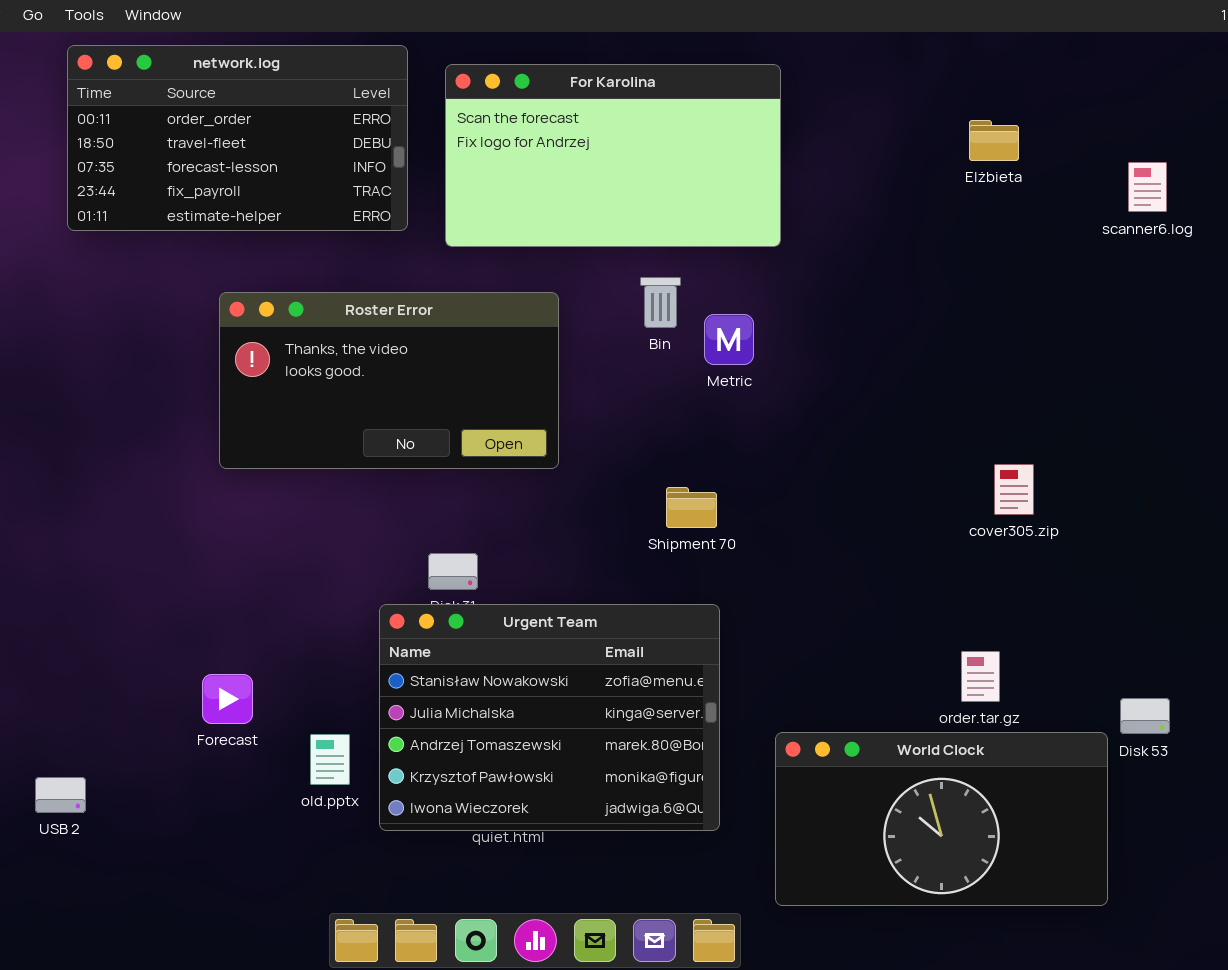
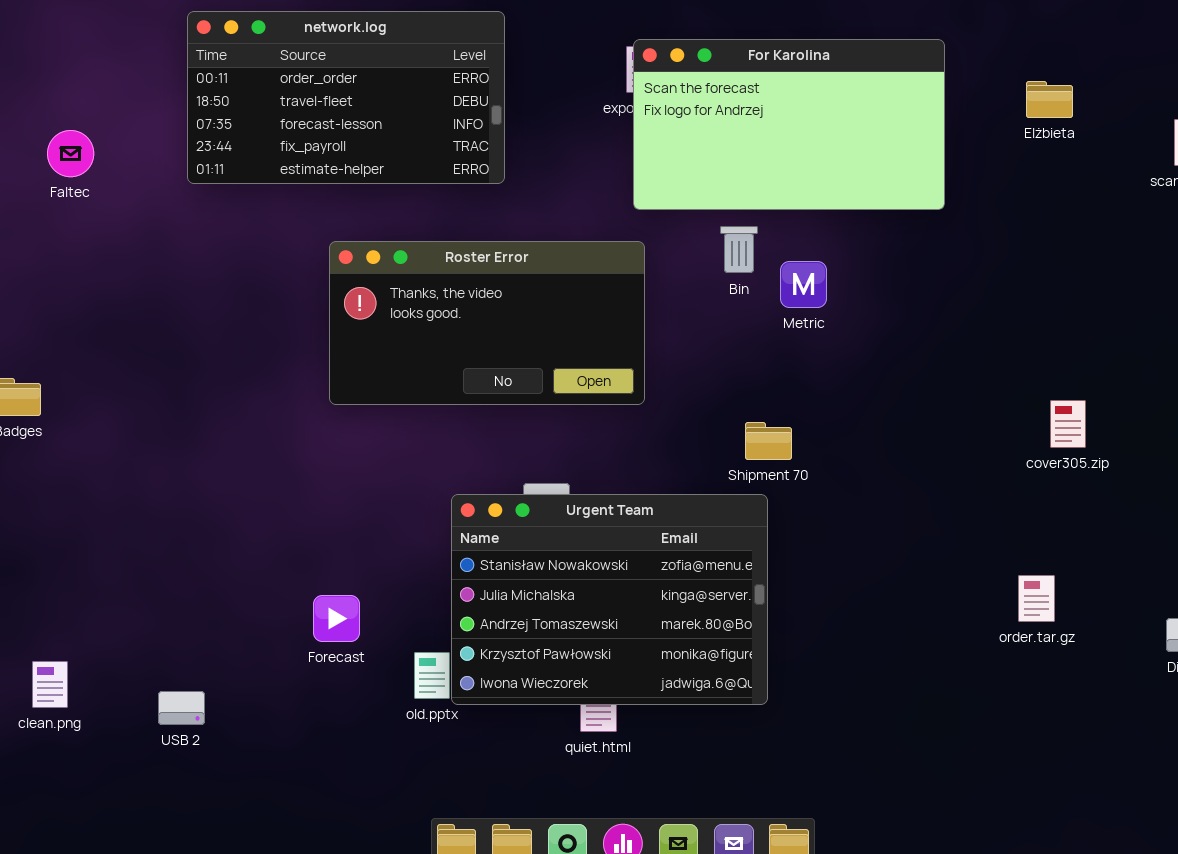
For Karolina: [445,64,781,247] -> [633,39,945,210], moved
Urgent Team: [379,604,720,831] -> [451,494,768,705], moved
World Clock: [775,732,1108,906] -> none, closed

